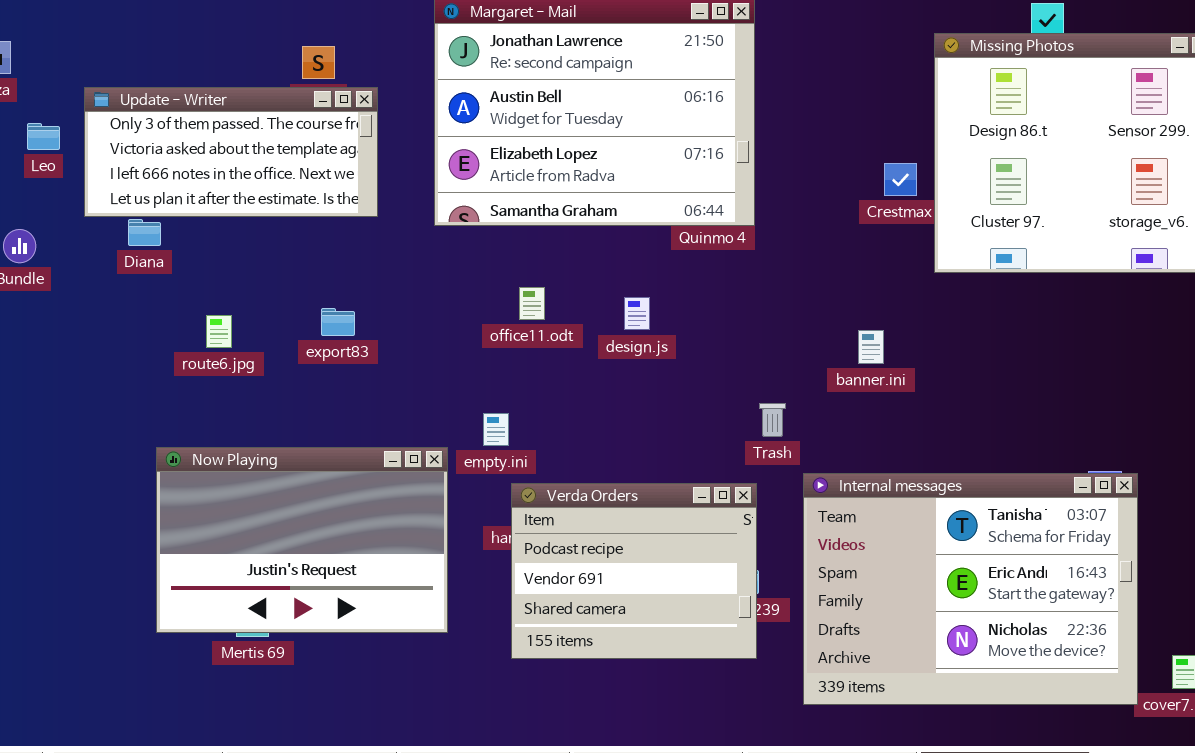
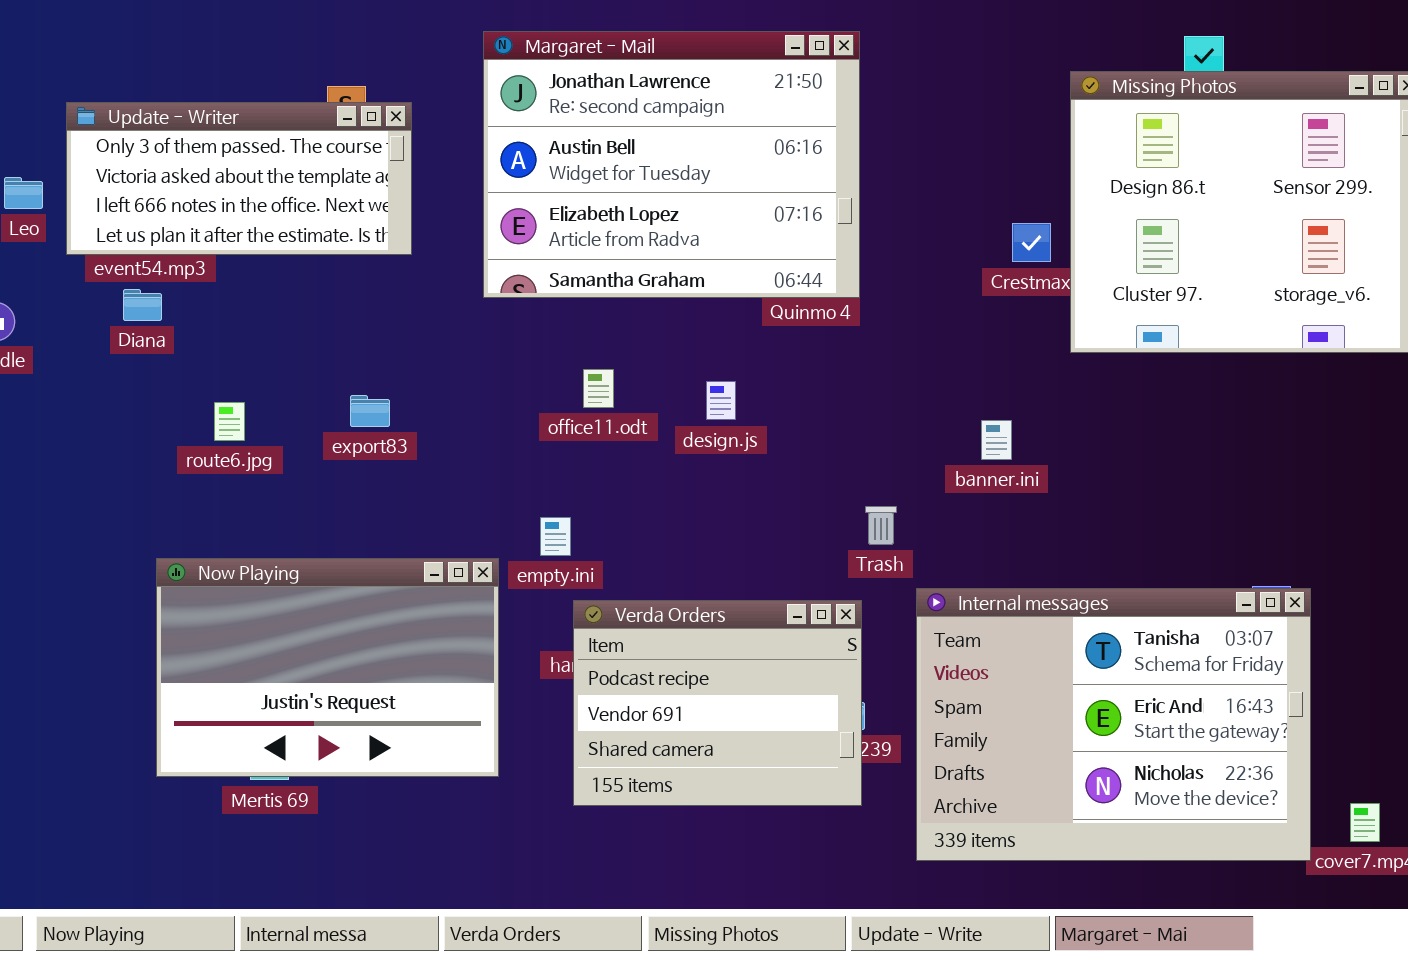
Update - Writer: [84,87,378,217] -> [66,102,412,255], moved

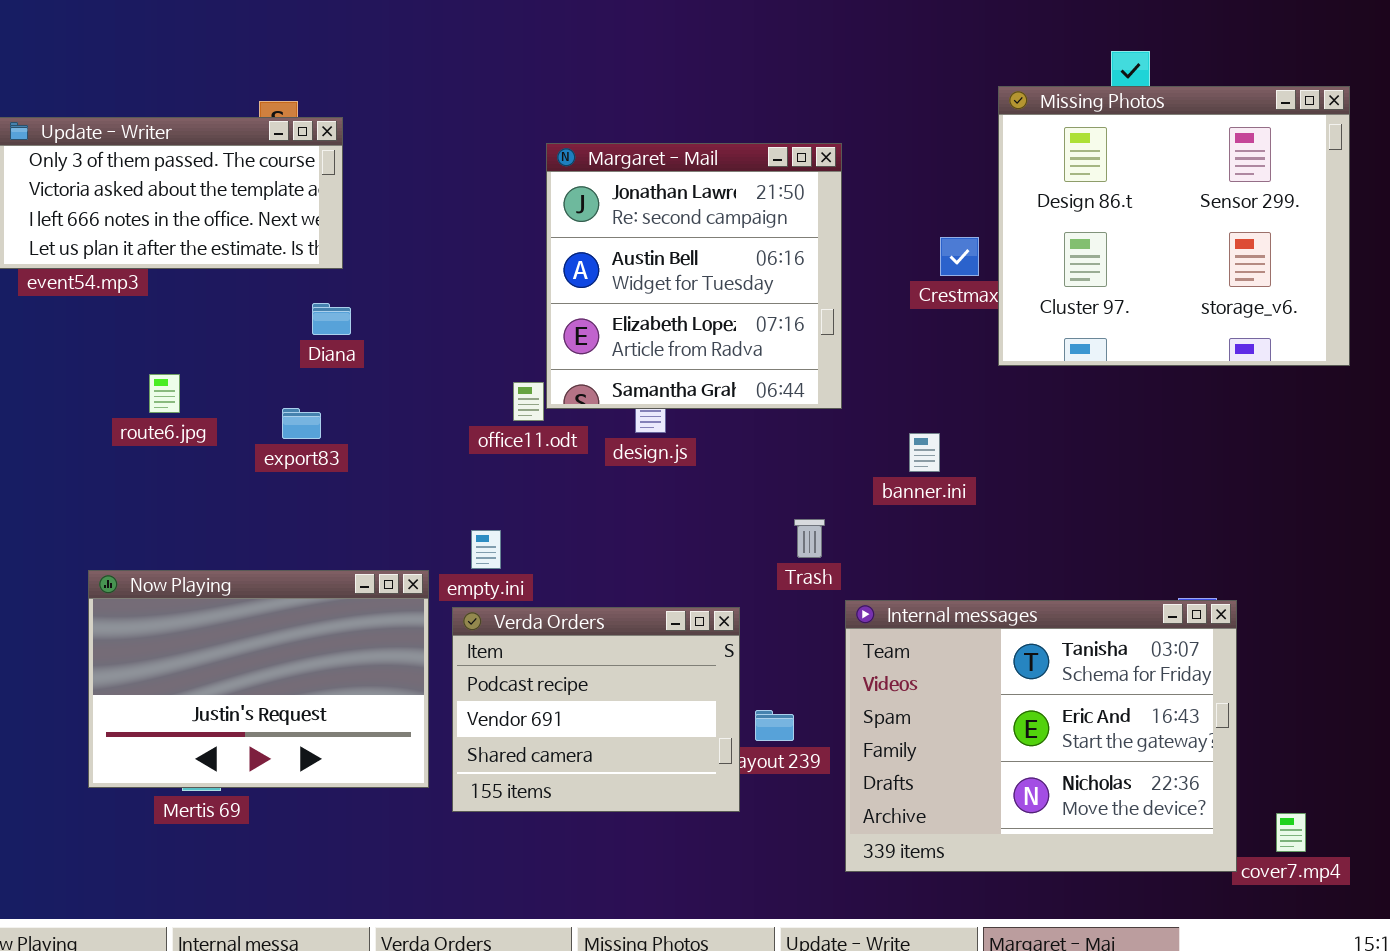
Margaret - Mail: [483,31,860,298] -> [546,143,842,409], moved, resized
Diana: [123,289,162,321] -> [312,303,351,335], moved
route6.jpg: [214,402,245,441] -> [149,374,180,413], moved
Verda Orders: [573,600,862,806] -> [452,607,740,812], moved

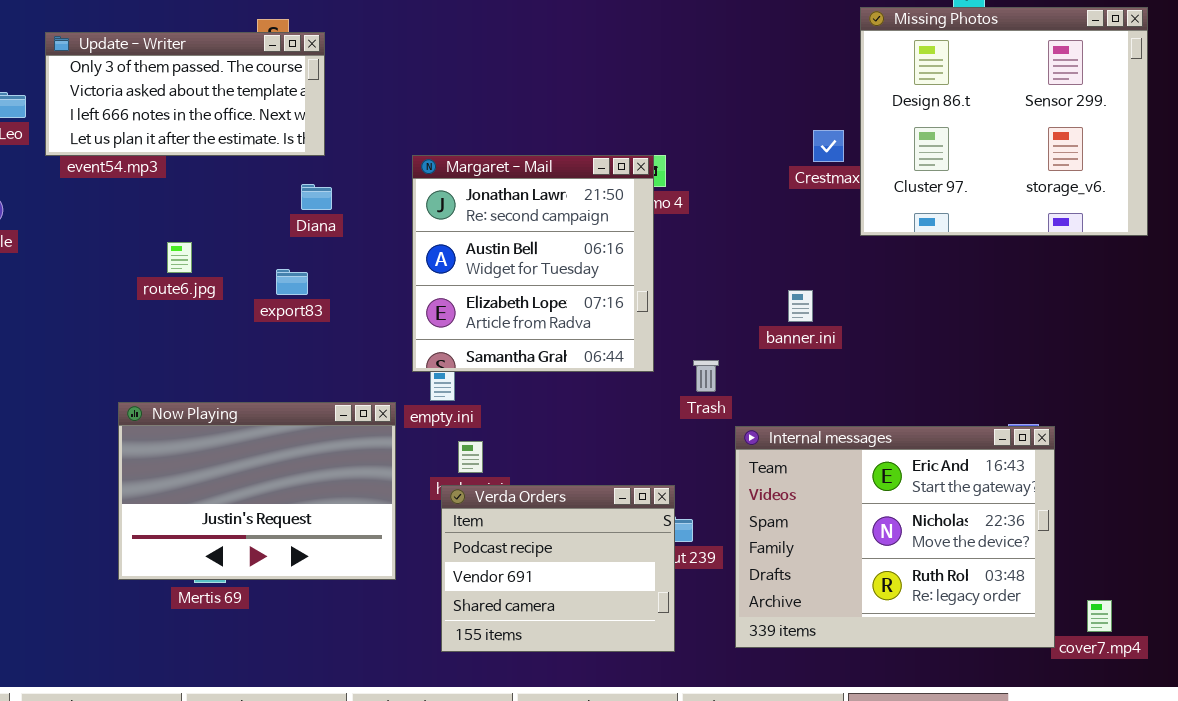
Margaret - Mail: [546,143,842,409] -> [412,155,654,372], moved
Internal messages: [845,600,1237,872] -> [735,426,1055,648], scrolled down 1 row
Verda Orders: [452,607,740,812] -> [441,485,675,652], moved

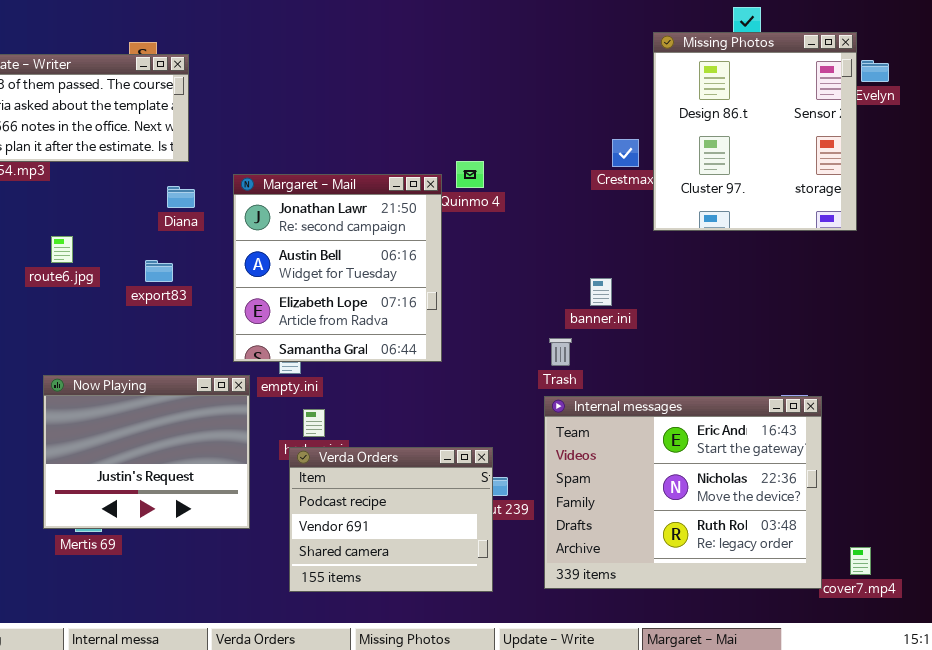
Missing Photos: [860,7,1148,236] -> [653,32,857,231], resized
Margaret - Mail: [412,155,654,372] -> [233,174,442,362], moved
Trash: [693,360,719,392] -> [549,338,572,366], moved
Now Playing: [118,402,396,580] -> [43,375,250,529], resized

